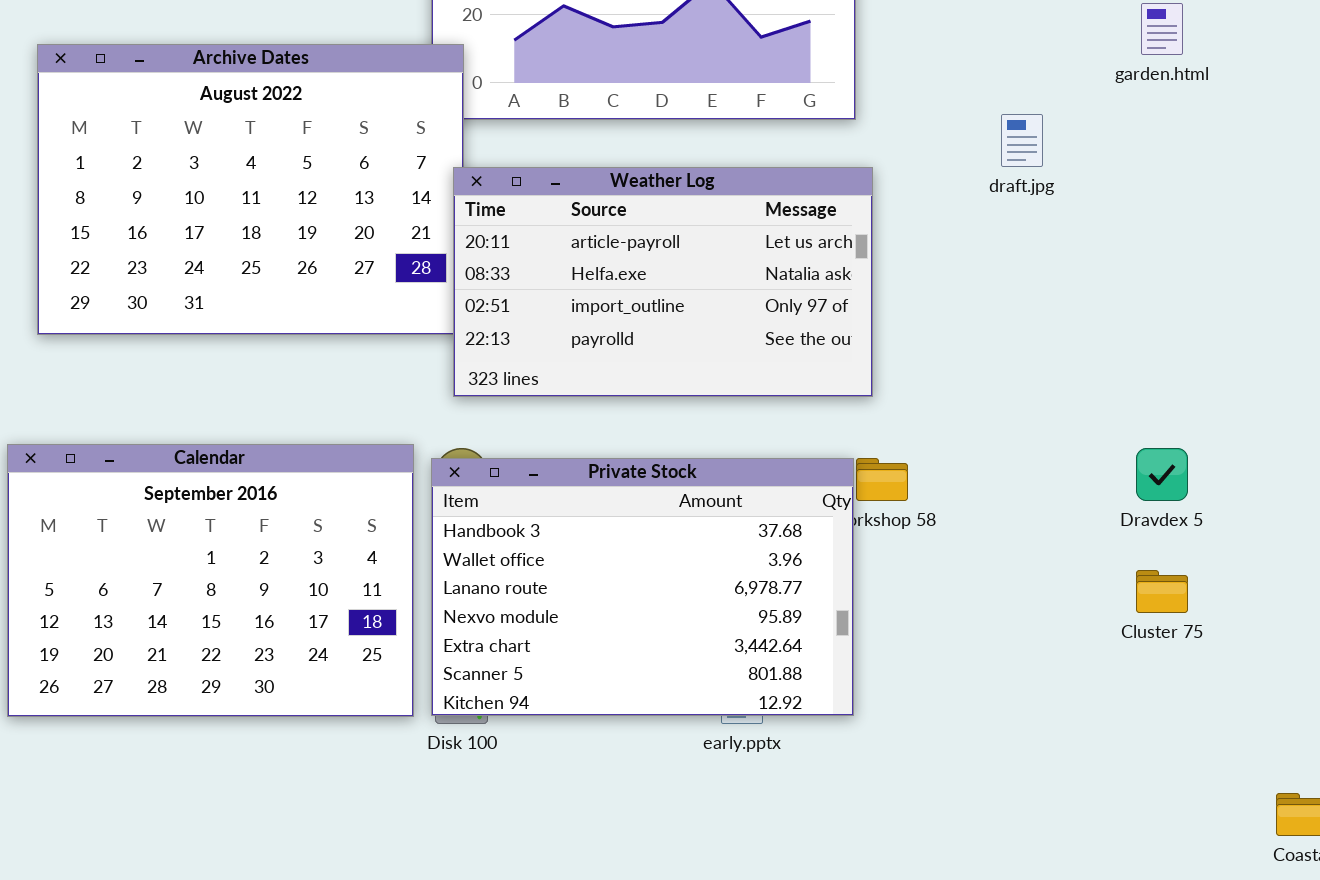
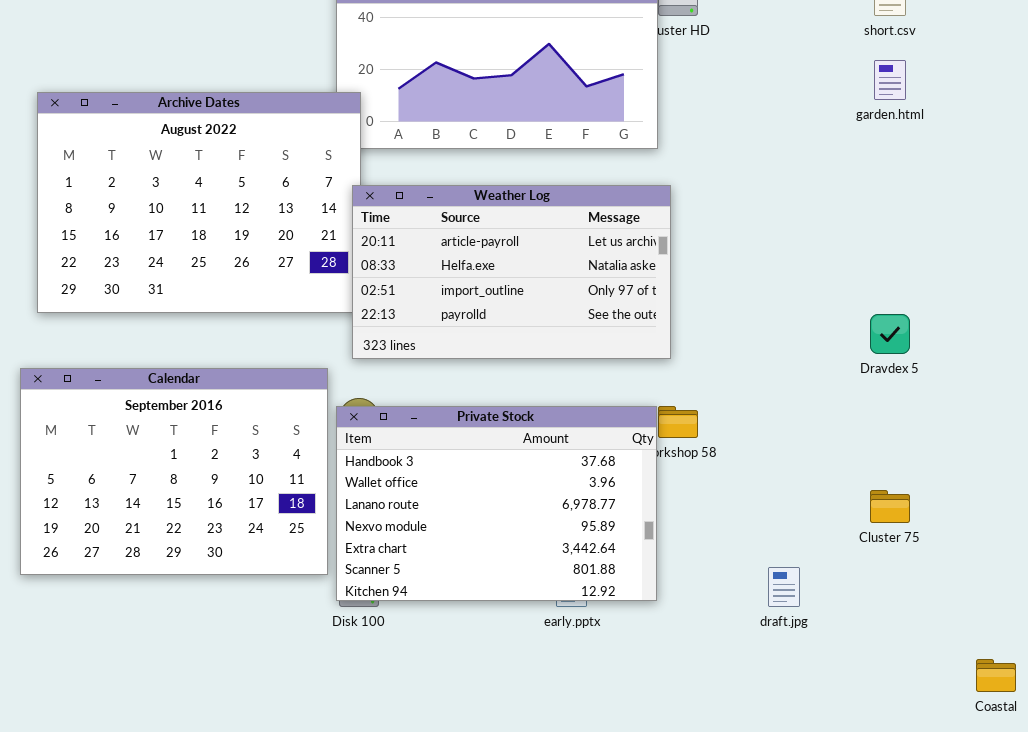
draft.jpg: [1001,114,1043,167] -> [768,567,800,607], moved
Calendar: [7,444,414,717] -> [20,368,328,575], moved
Dravdex 5: [1136,448,1188,501] -> [870,314,910,354], moved

